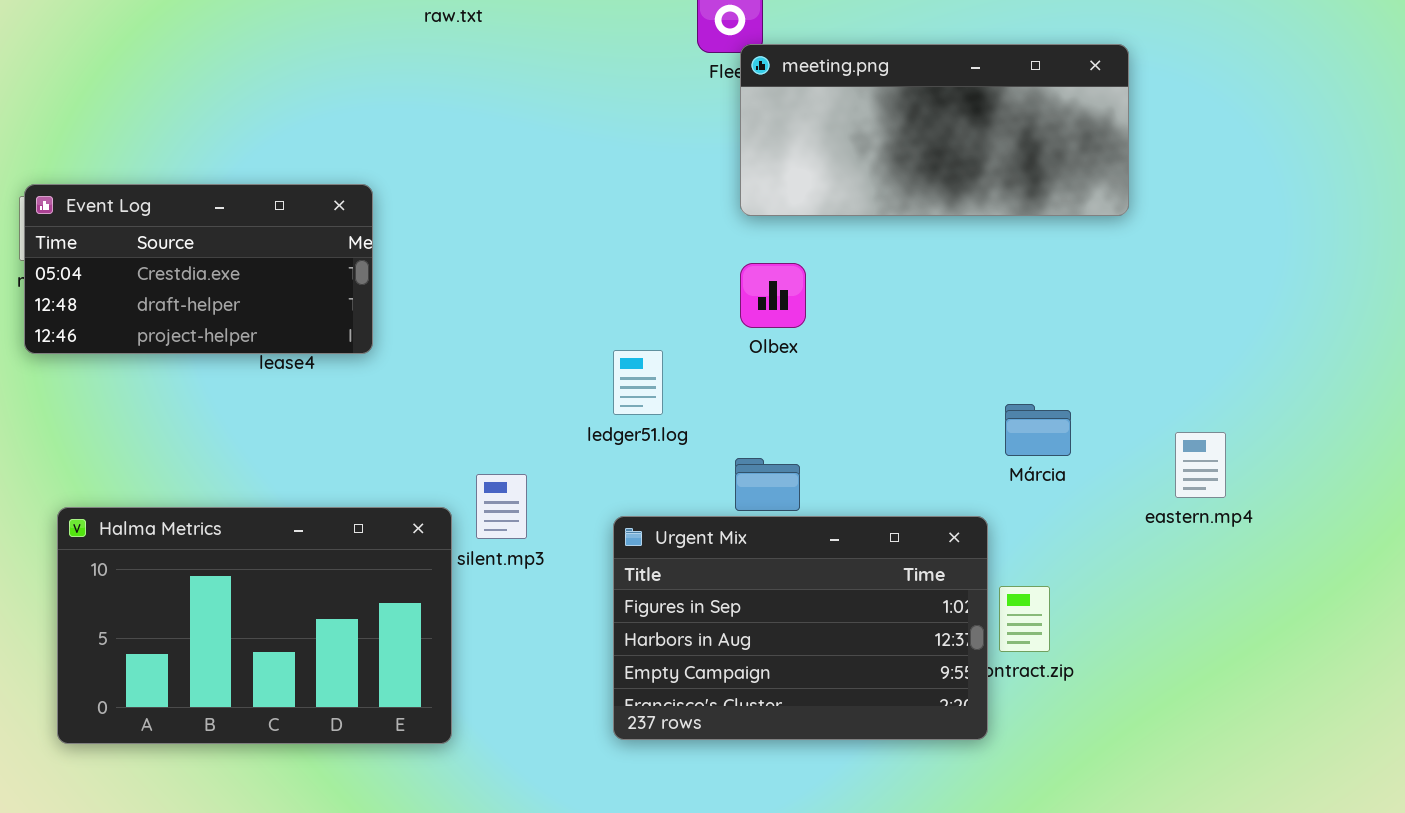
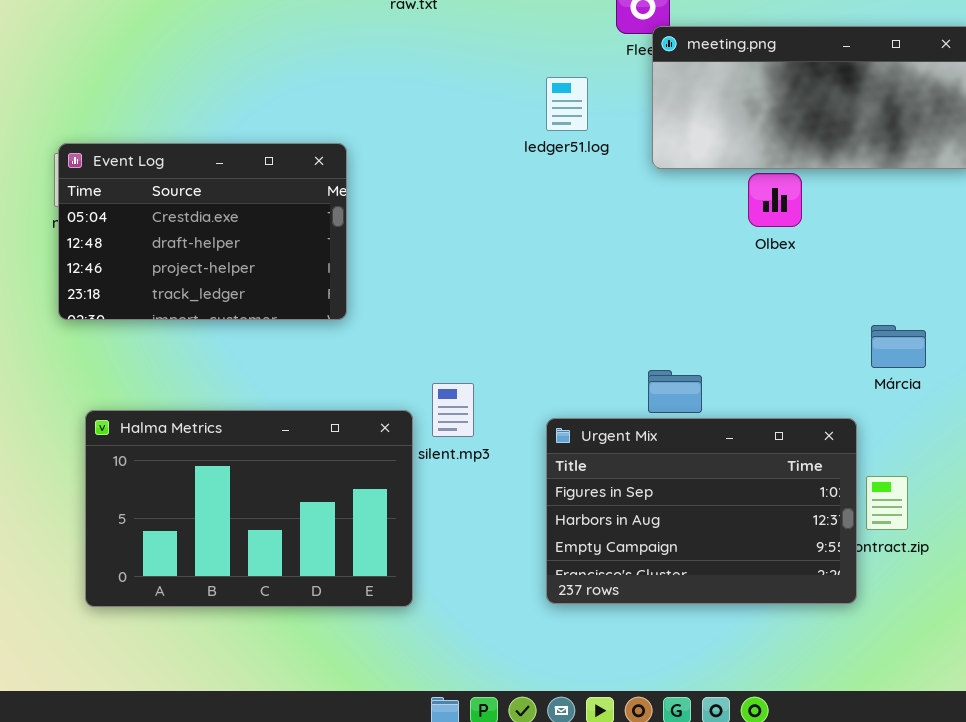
Event Log: [24,184,373,354] -> [58,143,347,320], resized
Olbex: [740,263,806,328] -> [748,173,802,227], moved
ledger51.log: [613,350,663,415] -> [546,77,588,131], moved

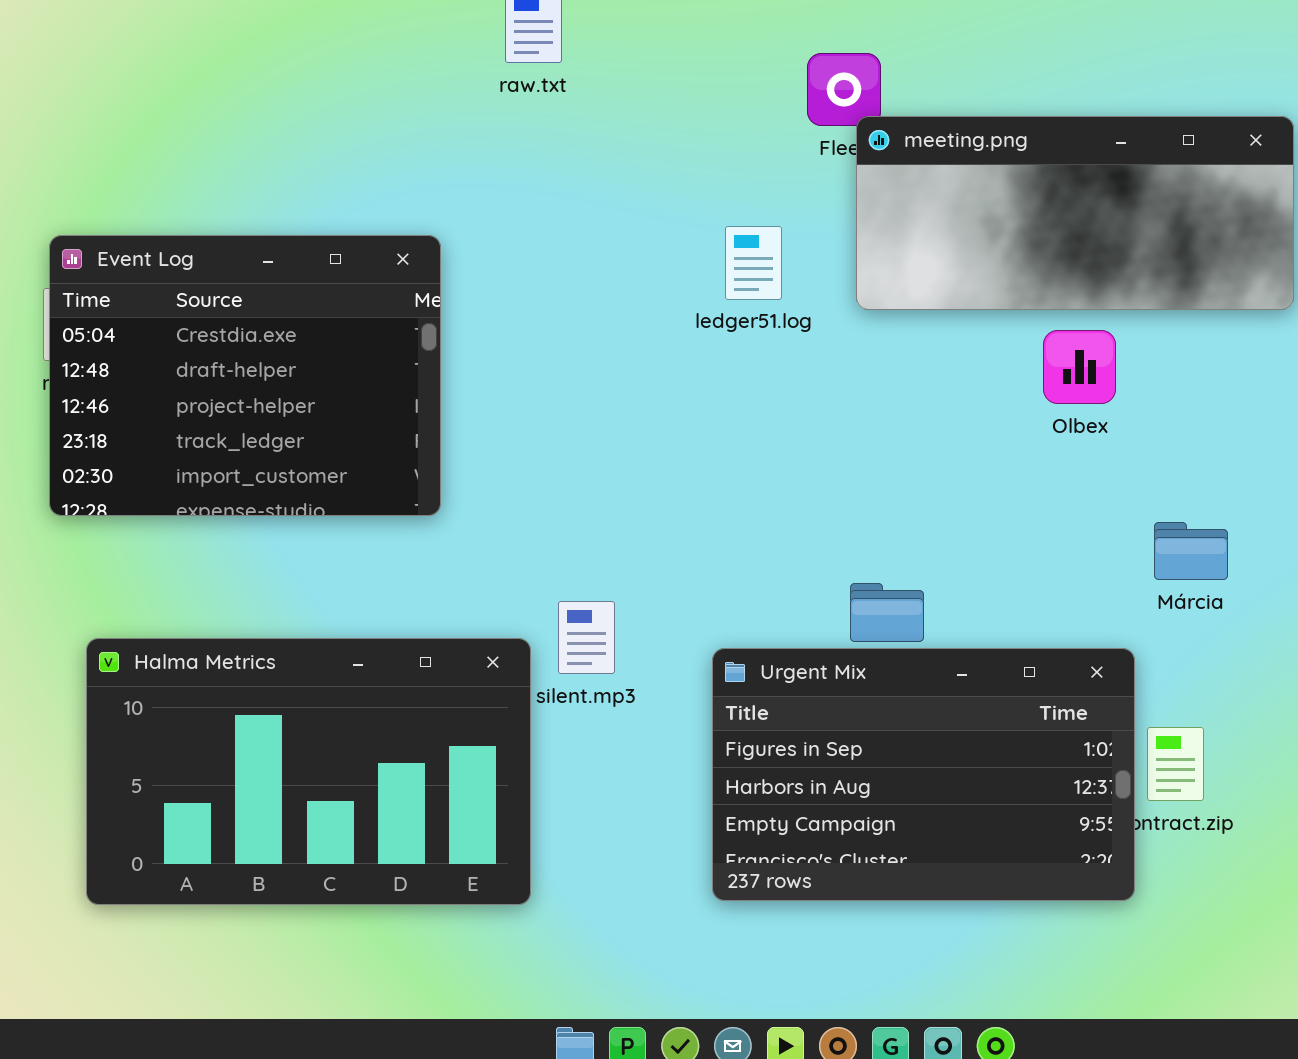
ledger51.log: [546,77,588,131] -> [725,226,782,300], moved
Event Log: [58,143,347,320] -> [49,235,441,516], resized
Olbex: [748,173,802,227] -> [1043,330,1116,404], moved

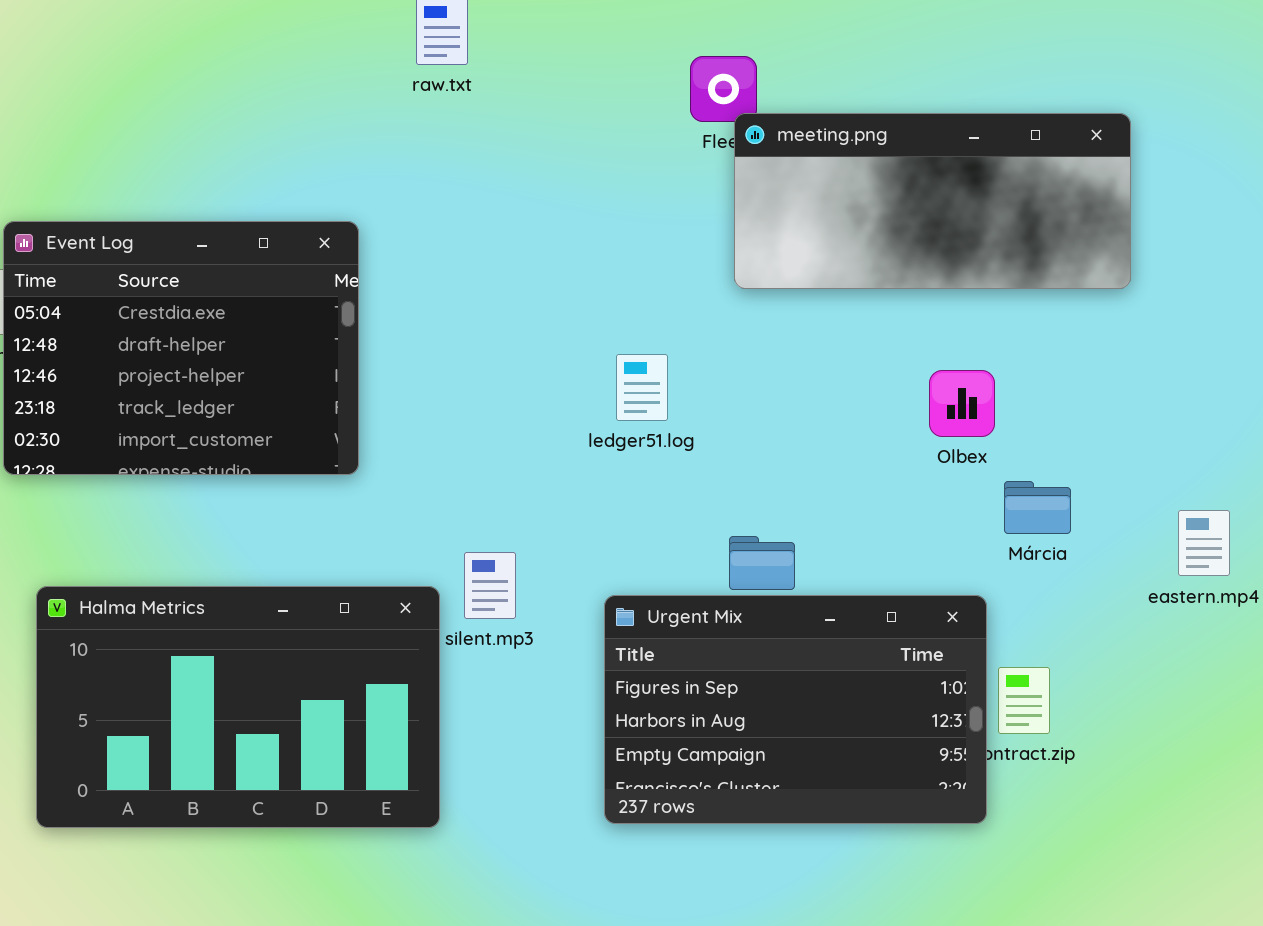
ledger51.log: [725,226,782,300] -> [616,354,668,421], moved
Olbex: [1043,330,1116,404] -> [929,370,995,437], moved

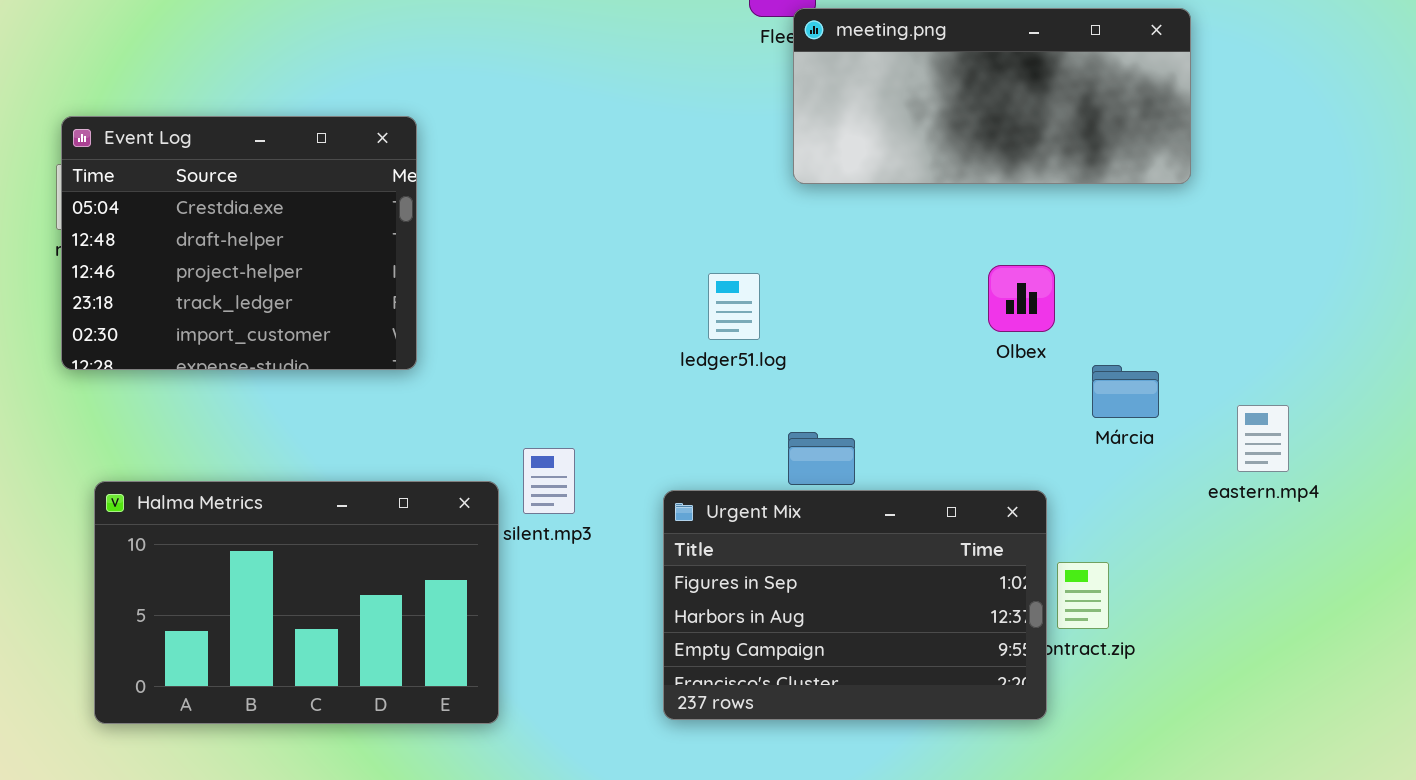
ledger51.log: [616,354,668,421] -> [708,273,760,340], moved
Márcia: [1004,481,1071,534] -> [1092,365,1159,418], moved

